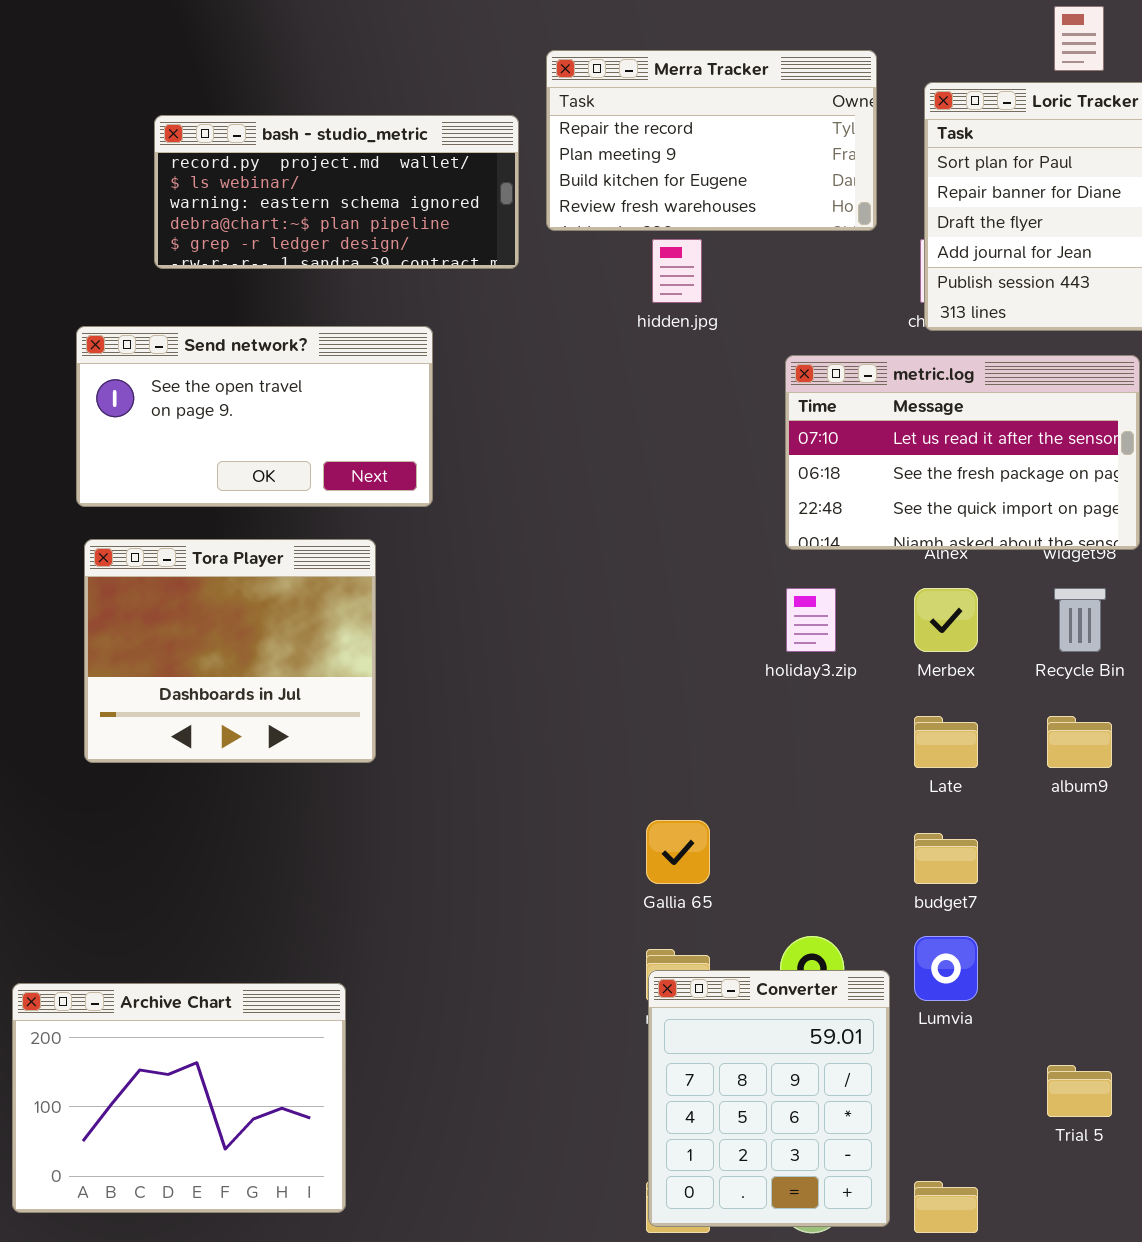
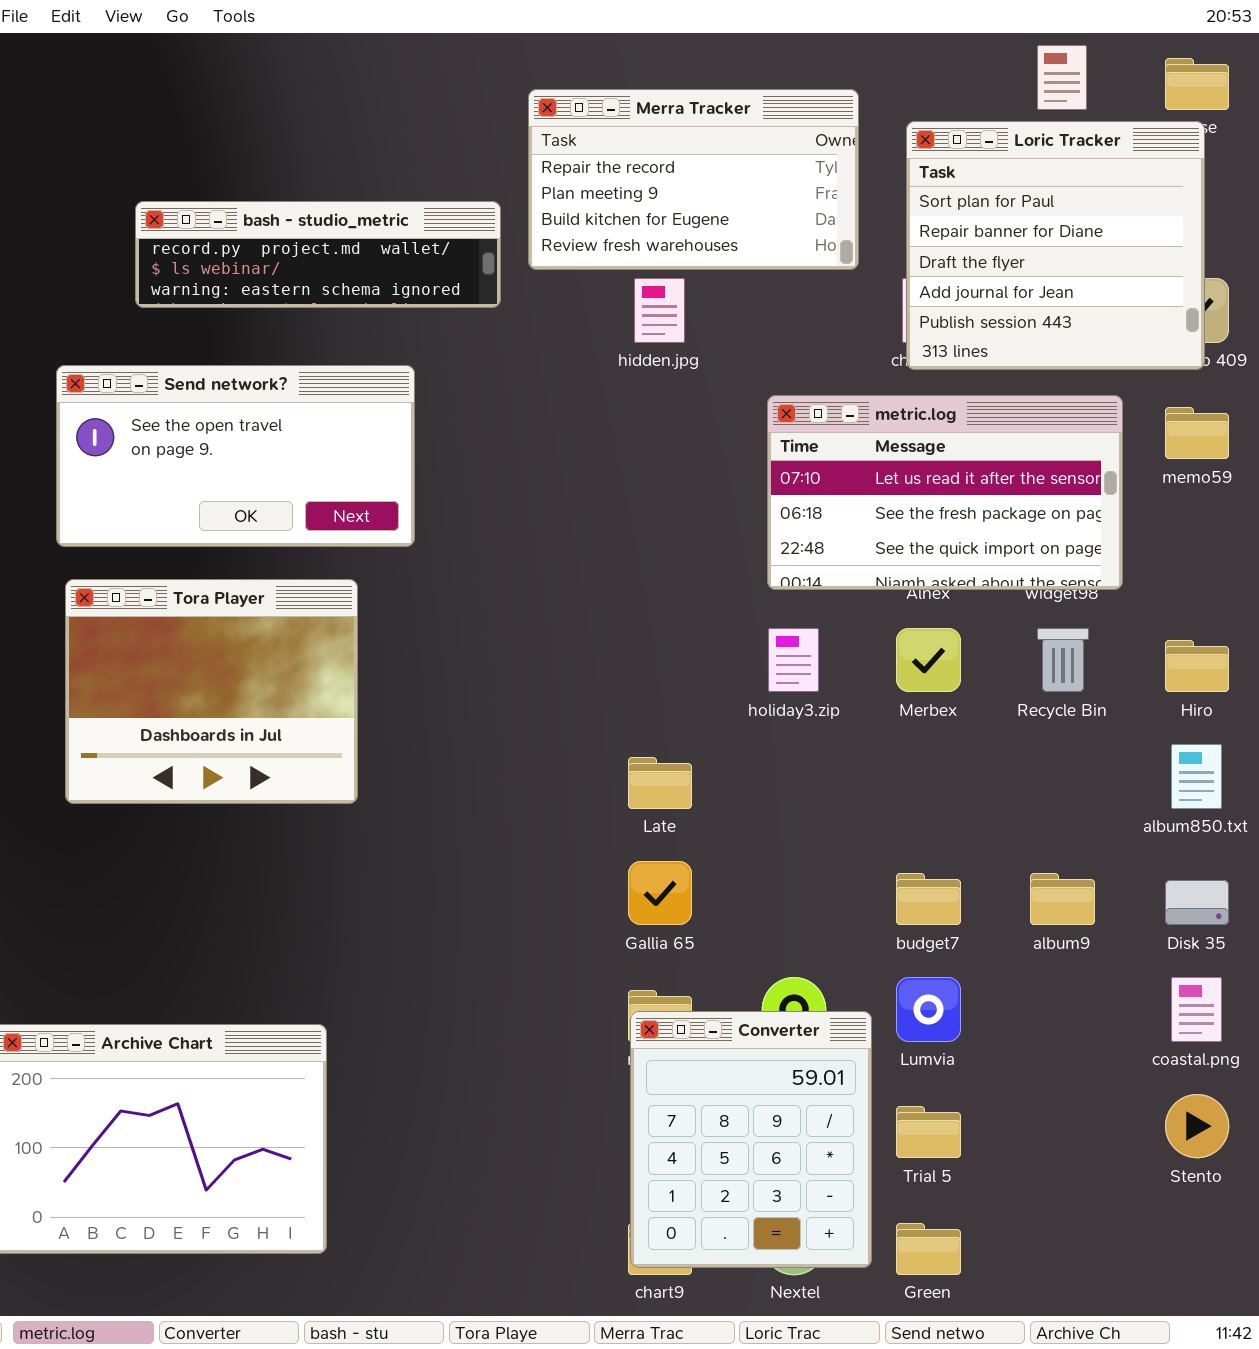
bash - studio_metric: [154,115,519,269] -> [135,201,501,308], resized
Late: [914,716,978,768] -> [628,757,692,809], moved
album9: [1047,716,1112,768] -> [1030,873,1095,925], moved
Trial 5: [1047,1065,1112,1117] -> [896,1106,961,1158], moved

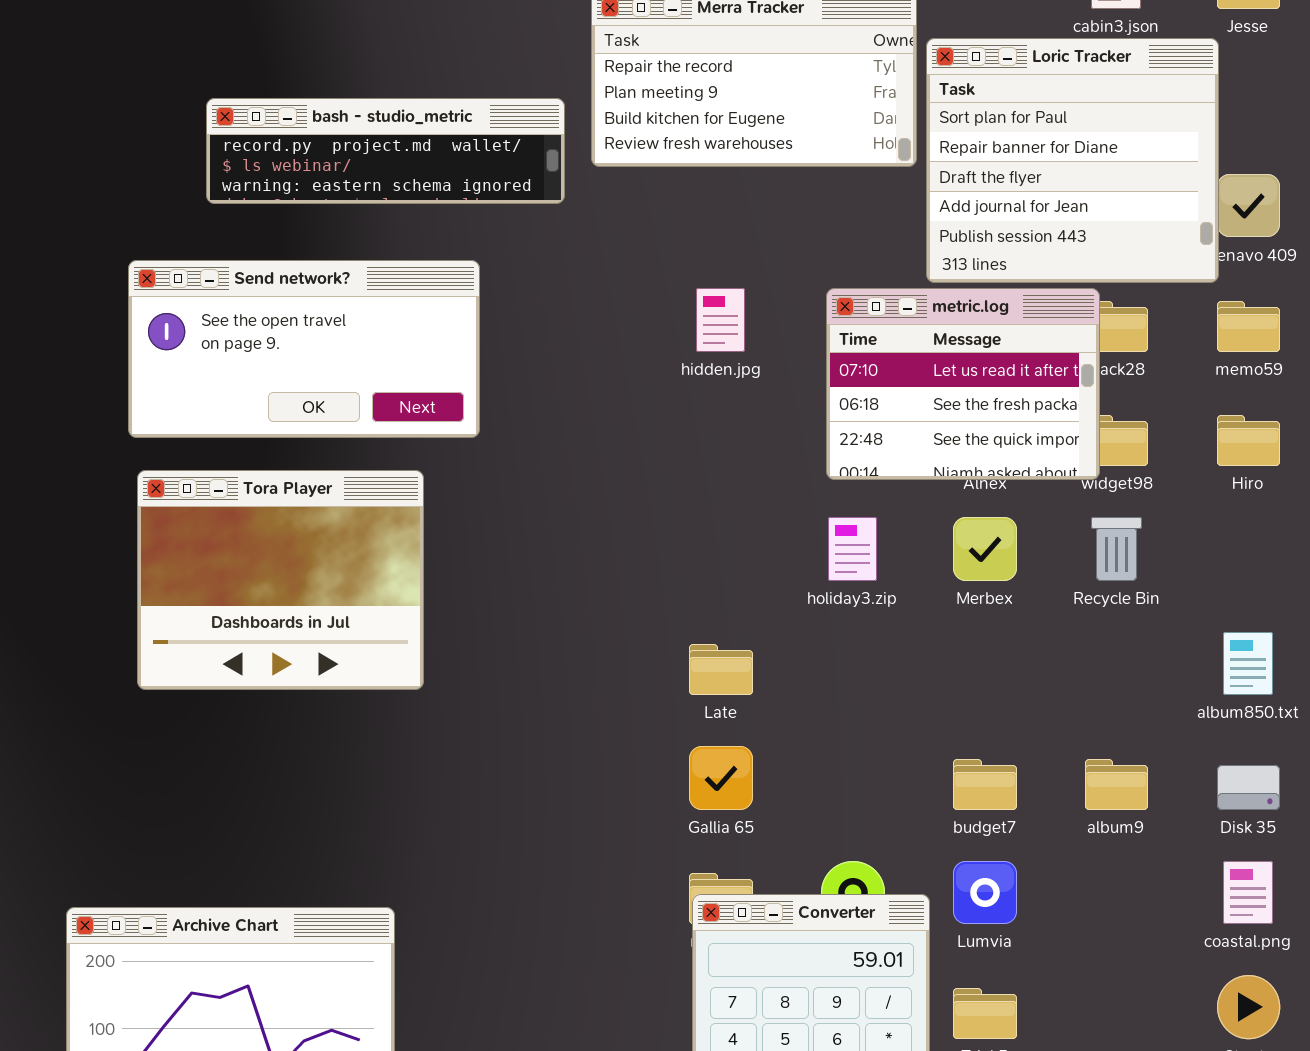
Loric Tracker: [906,121,1205,370] -> [926,38,1219,283], moved
hidden.jpg: [634,278,685,343] -> [696,288,745,352], moved
metric.log: [767,395,1123,590] -> [826,288,1100,480], resized
Hiro: [1165,640,1229,692] -> [1217,415,1280,466], moved

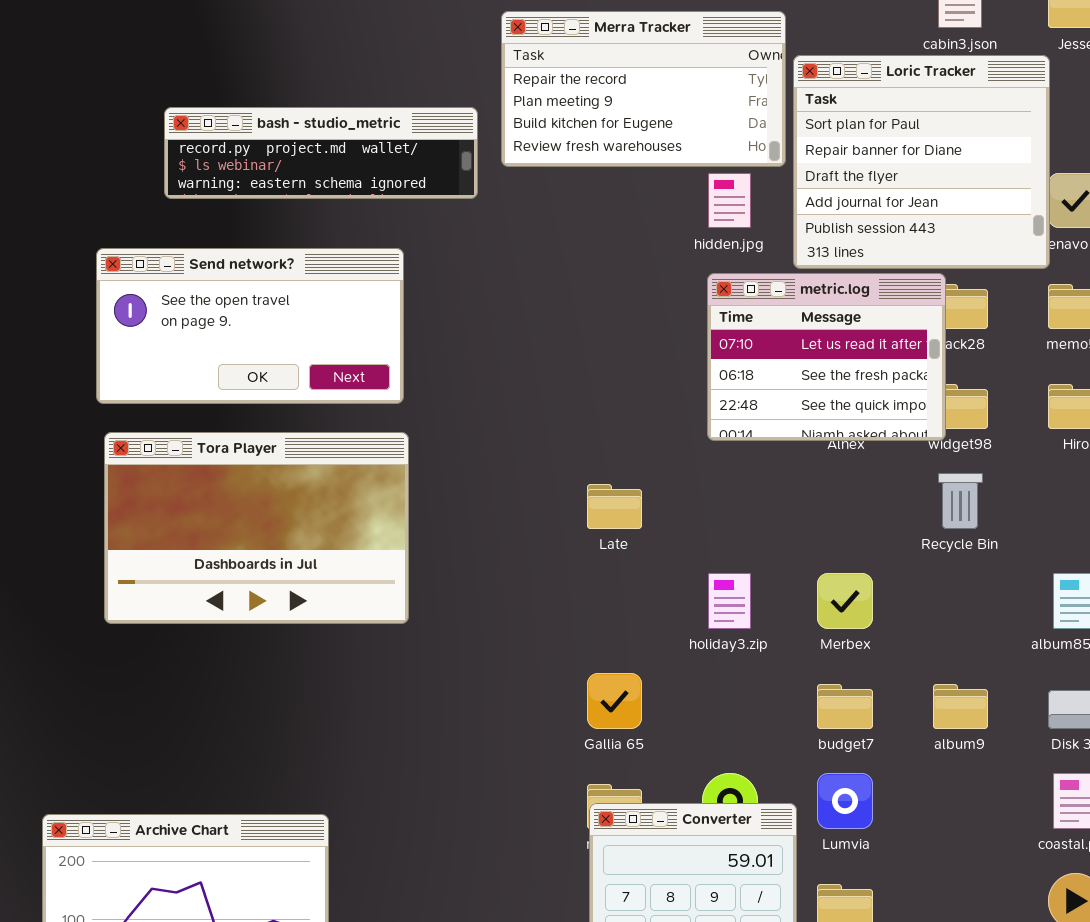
hidden.jpg: [696,288,745,352] -> [708,173,751,228], moved
Tora Player: [137,470,424,690] -> [104,432,409,624], resized
holiday3.zip: [828,517,877,581] -> [708,573,751,629], moved
Merbex: [953,517,1017,581] -> [817,573,873,629], moved
Late: [689,644,753,695] -> [587,484,642,529], moved

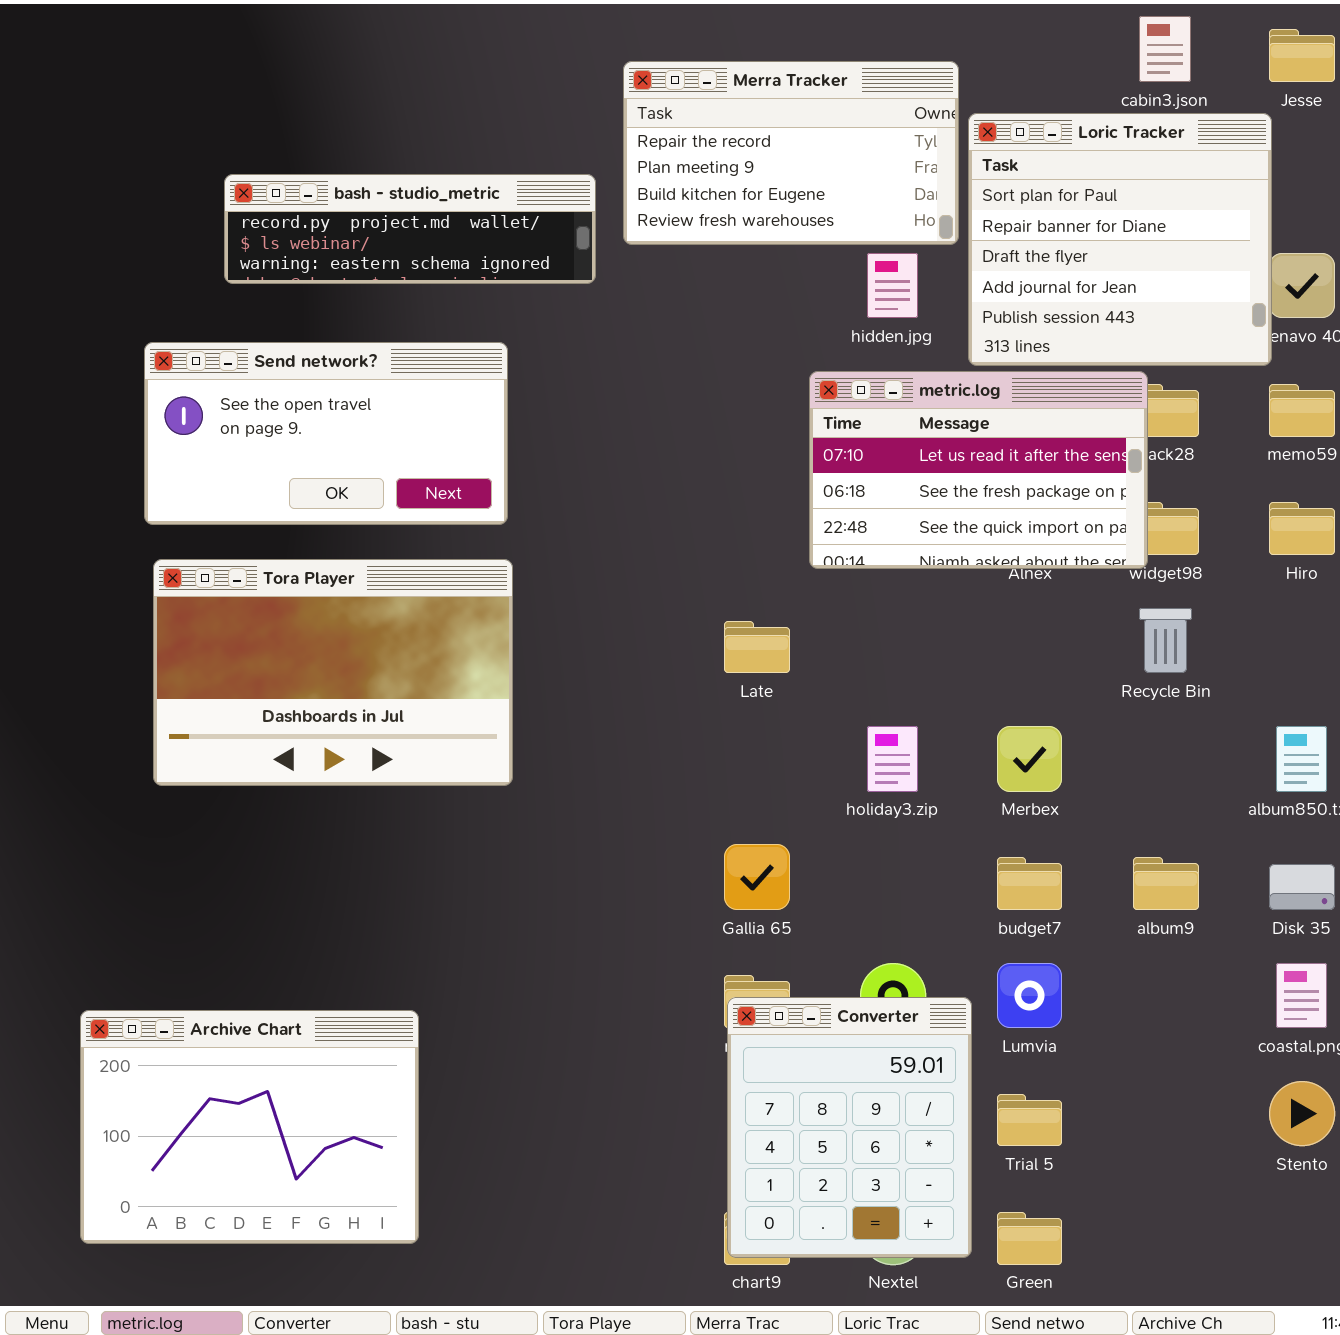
metric.log: [707,273,946,441] -> [809,371,1148,569], resized

